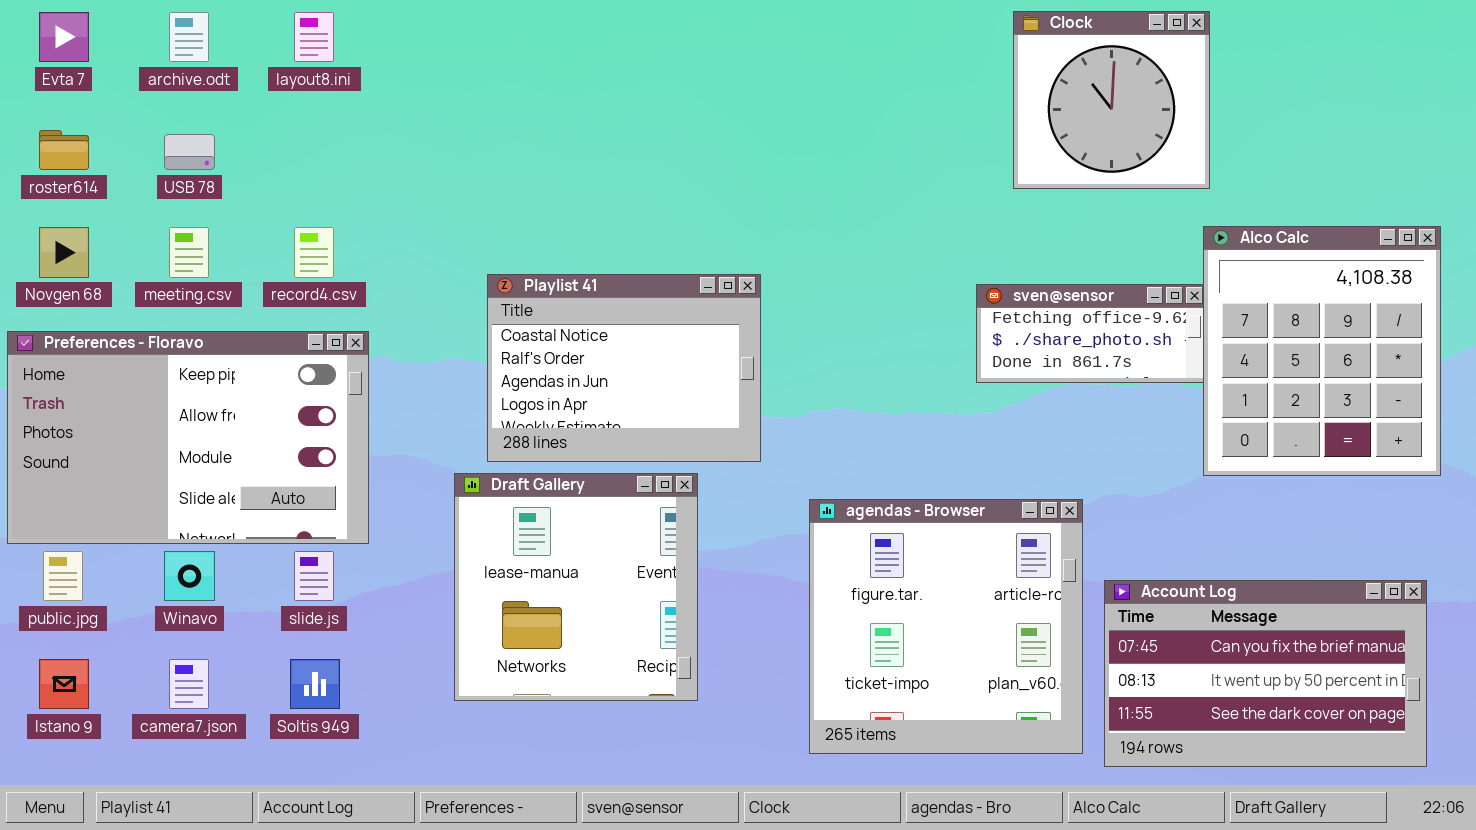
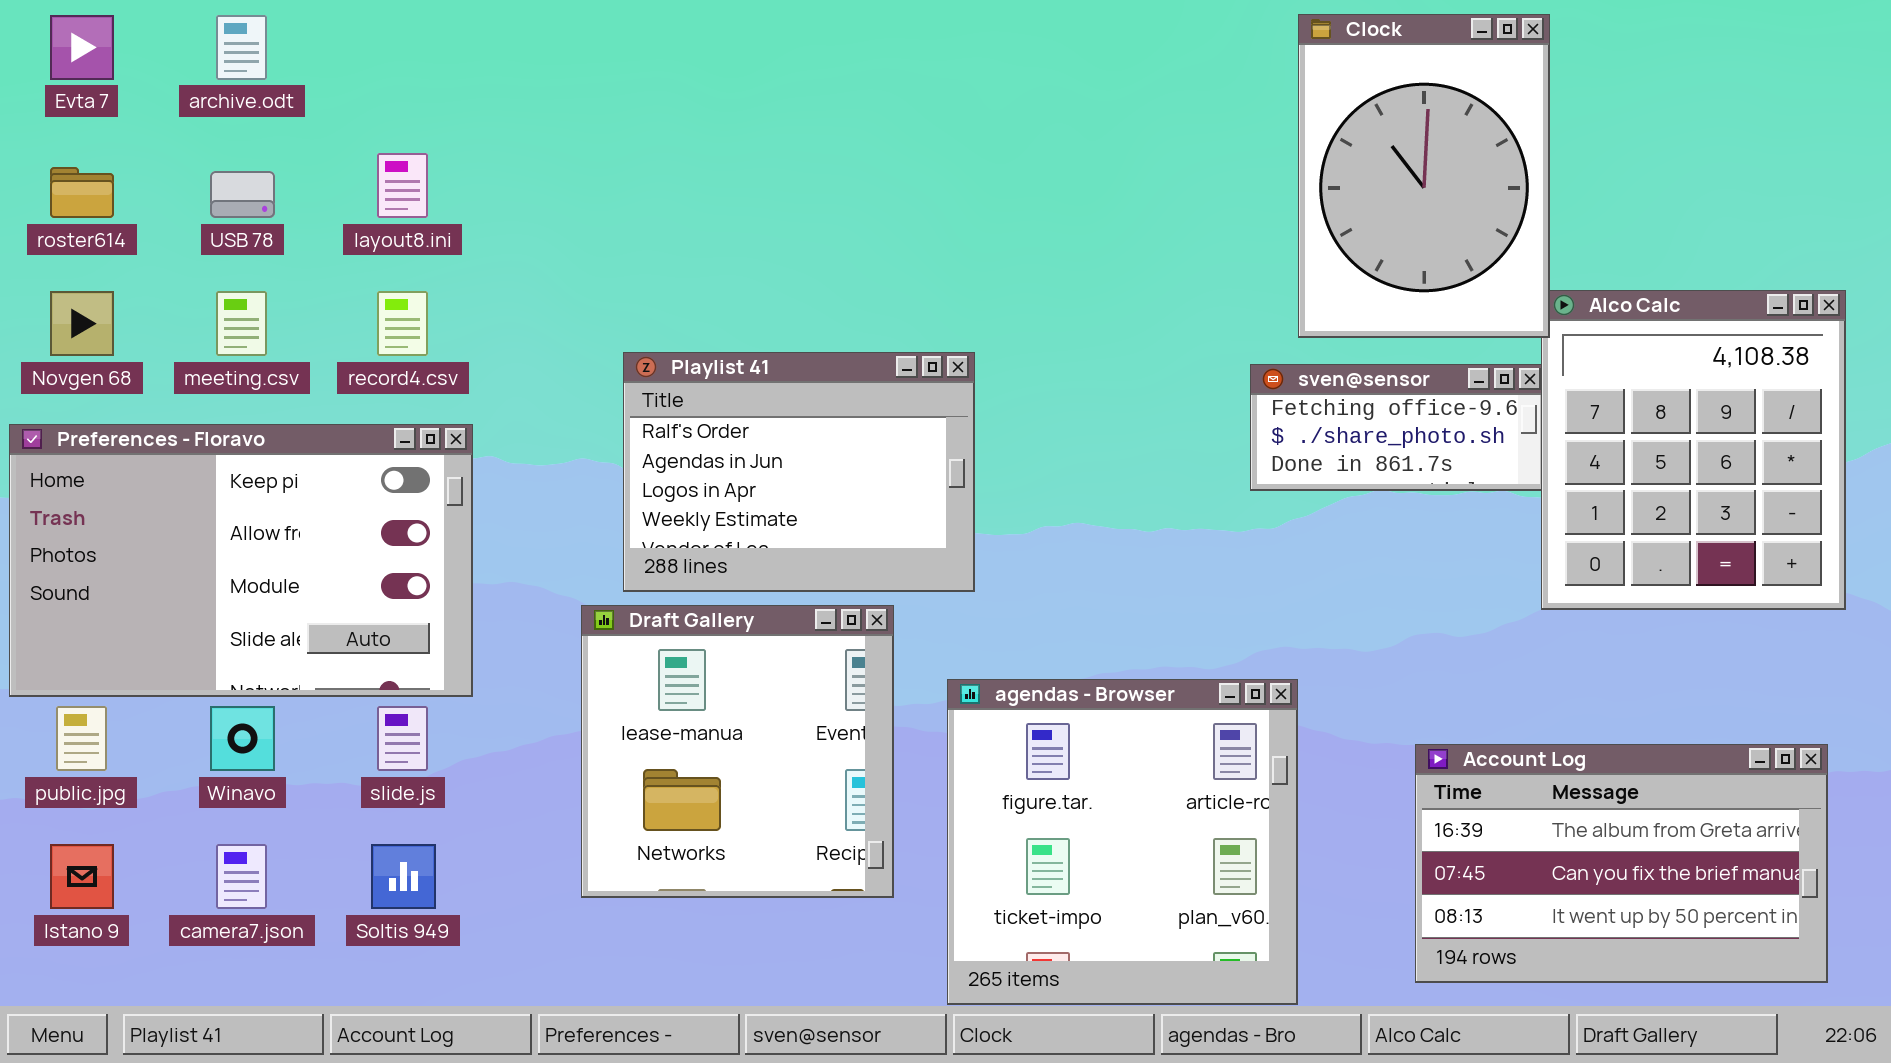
Clock: [1013,11,1210,189] -> [1298,14,1550,338], resized
layout8.ini: [294,12,334,62] -> [377,153,428,218], moved
Playlist 41: [487,274,761,462] -> [623,352,975,592], scrolled down 1 row
agendas - Browser: [809,499,1083,754] -> [947,679,1298,1005], moved
Account Log: [1104,580,1427,767] -> [1415,744,1828,983], scrolled up 1 row

